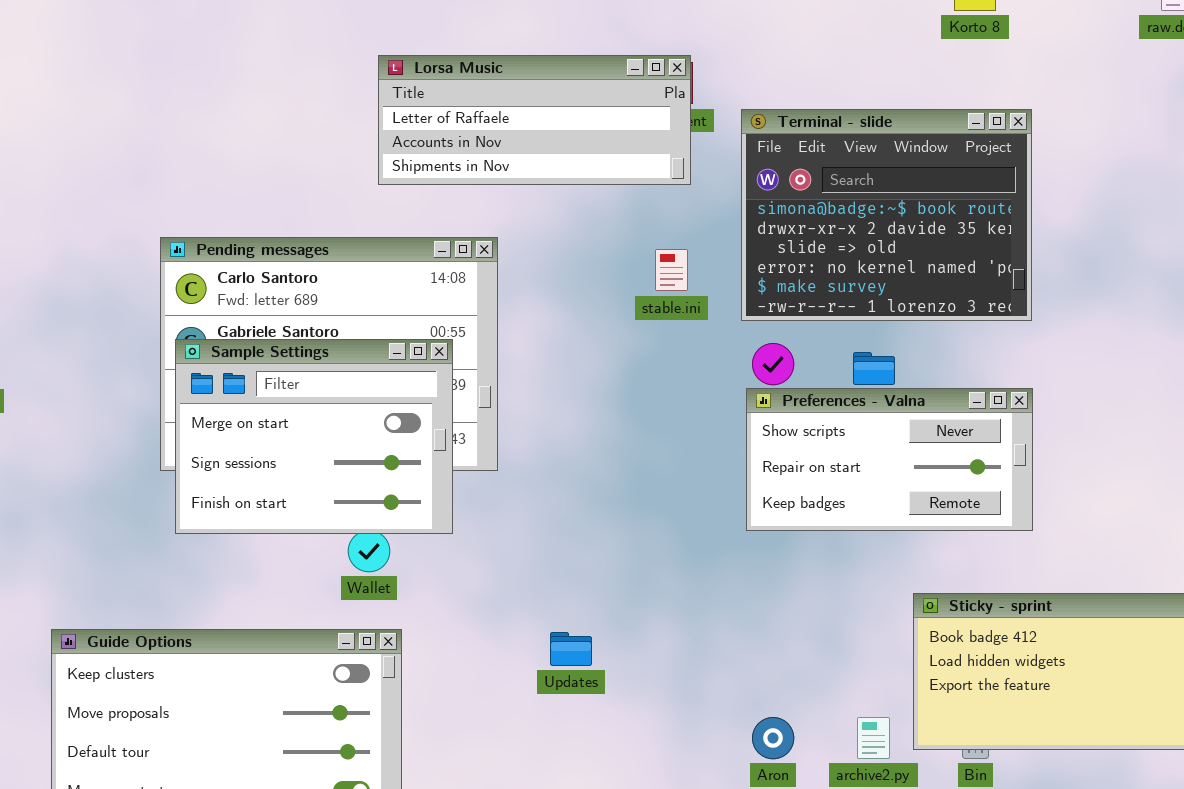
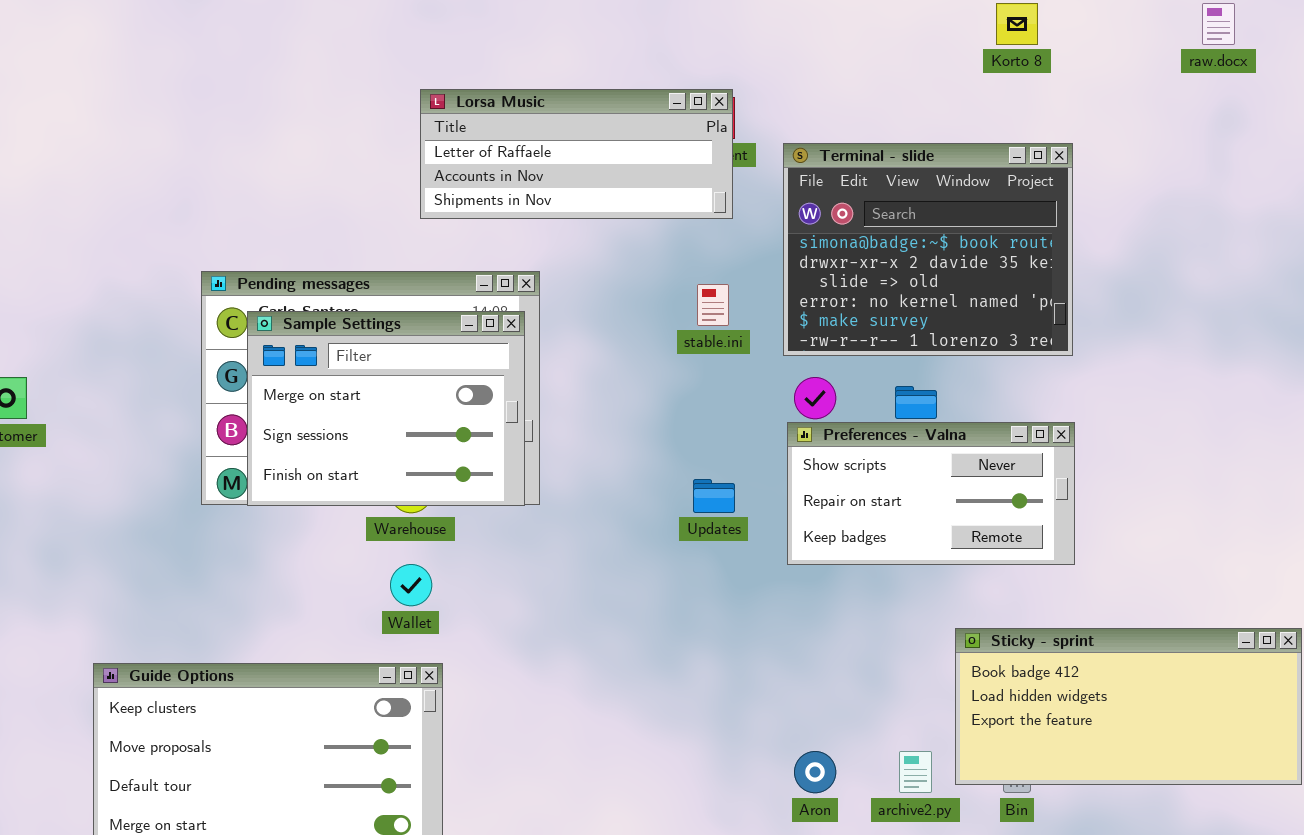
Sample Settings: [175,339,453,534] -> [247,311,525,506], moved
Updates: [550,632,592,666] -> [693,479,735,513], moved

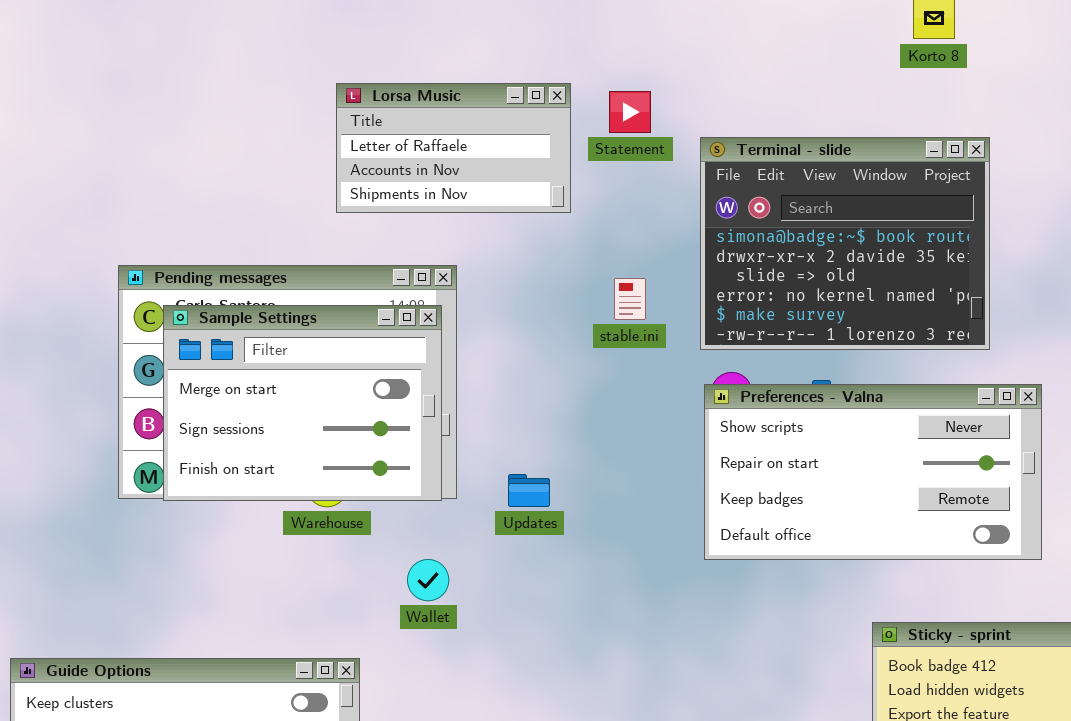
Lorsa Music: [420,89,733,219] -> [336,83,571,213], resized
Preferences - Valna: [787,422,1075,565] -> [704,384,1042,560], resized
Updates: [693,479,735,513] -> [508,474,550,507], moved
Wallet: [390,564,432,606] -> [407,559,449,601], moved

